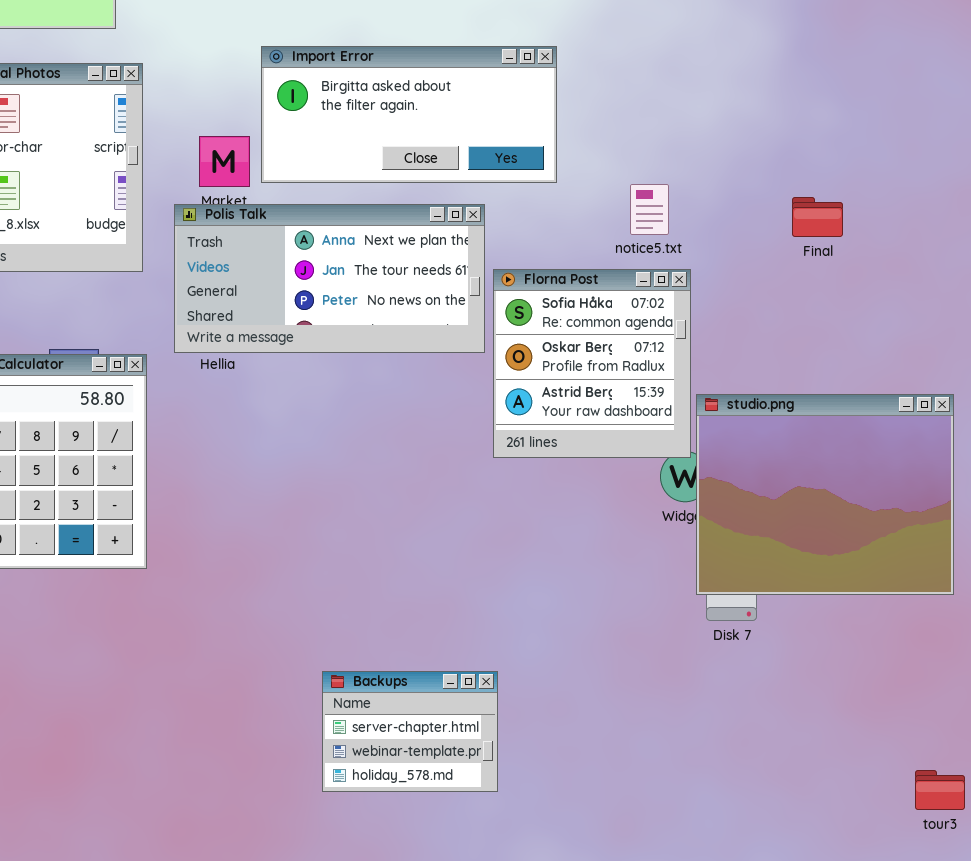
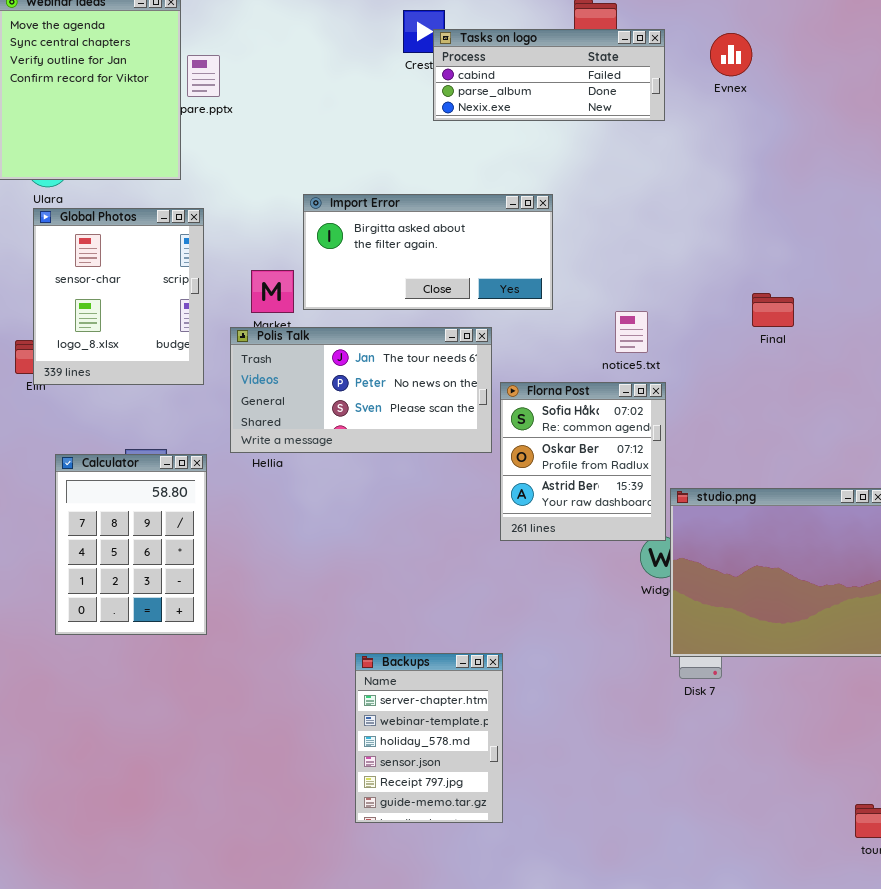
Final: [792,197,843,237] -> [752,293,794,327], moved
Polis Talk: [174,204,485,353] -> [230,327,492,453], scrolled down 1 row
Backups: [322,671,498,792] -> [355,653,503,823], resized

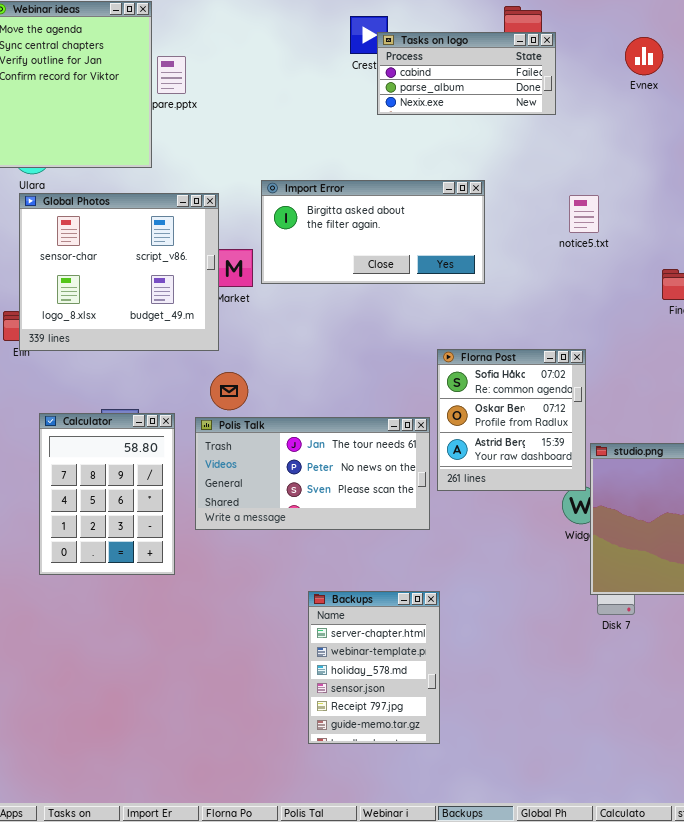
Tasks on logo: [433,29,665,121] -> [377,32,556,115], resized
Global Photos: [33,208,204,385] -> [19,193,219,351], resized
notice5.txt: [615,311,648,353] -> [569,195,599,233], moved
Polis Talk: [230,327,492,453] -> [195,417,430,530], moved

